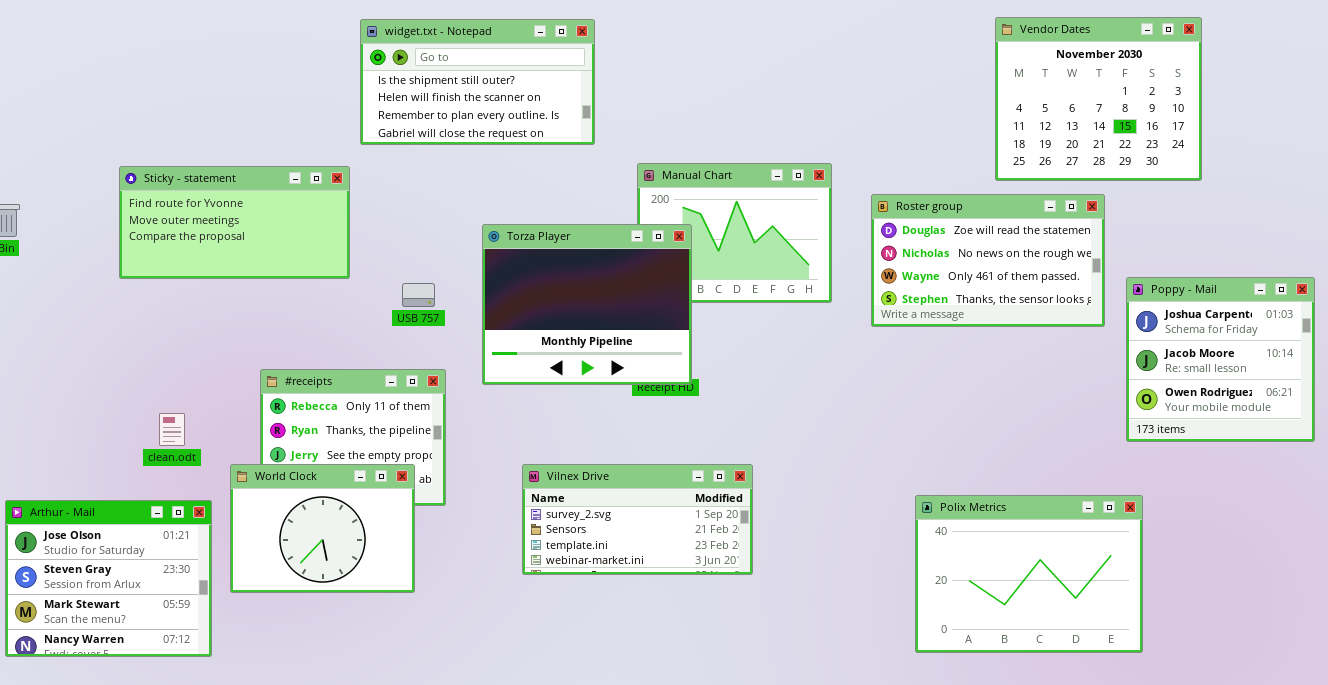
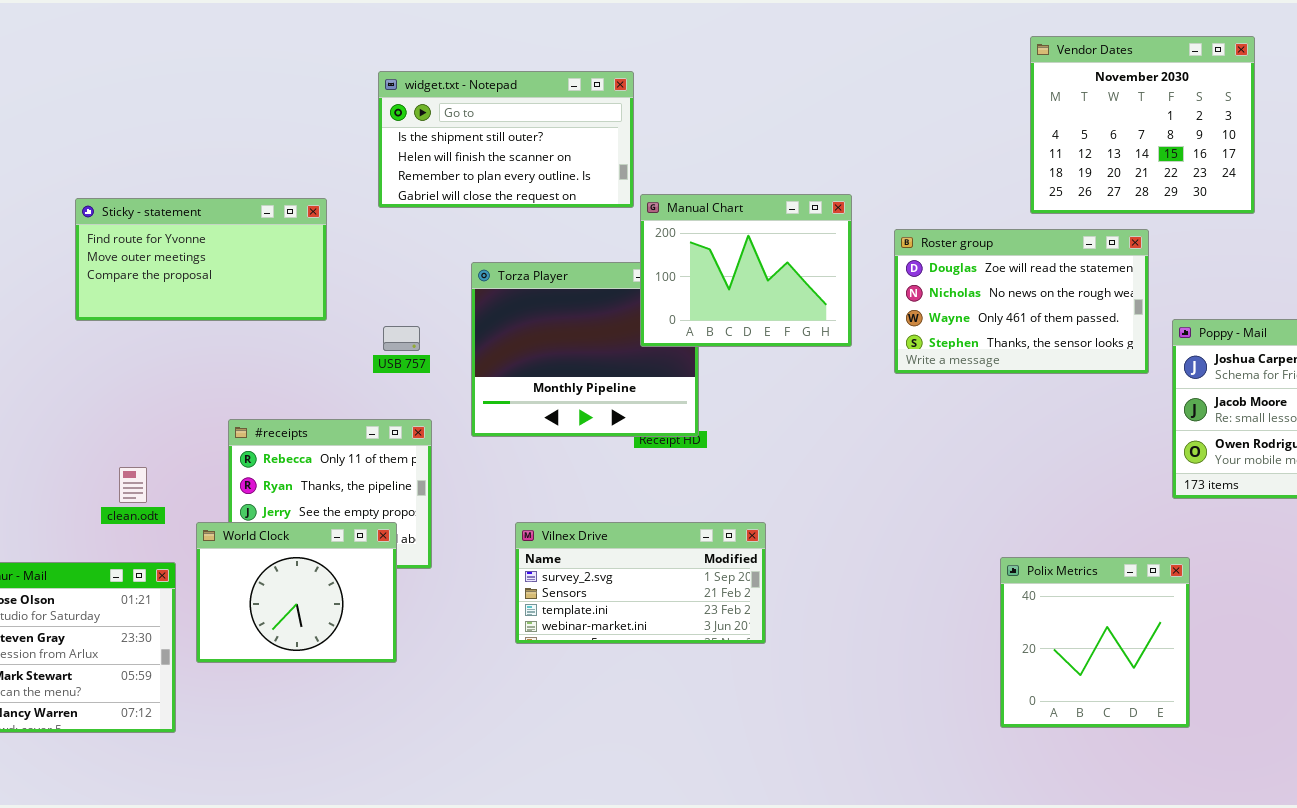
widget.txt - Notepad: [360,19,595,145] -> [378,71,634,208], moved
Manual Chart: [637,163,832,303] -> [640,194,852,347], raised
Polix Metrics: [915,495,1143,653] -> [1000,557,1190,728], resized

